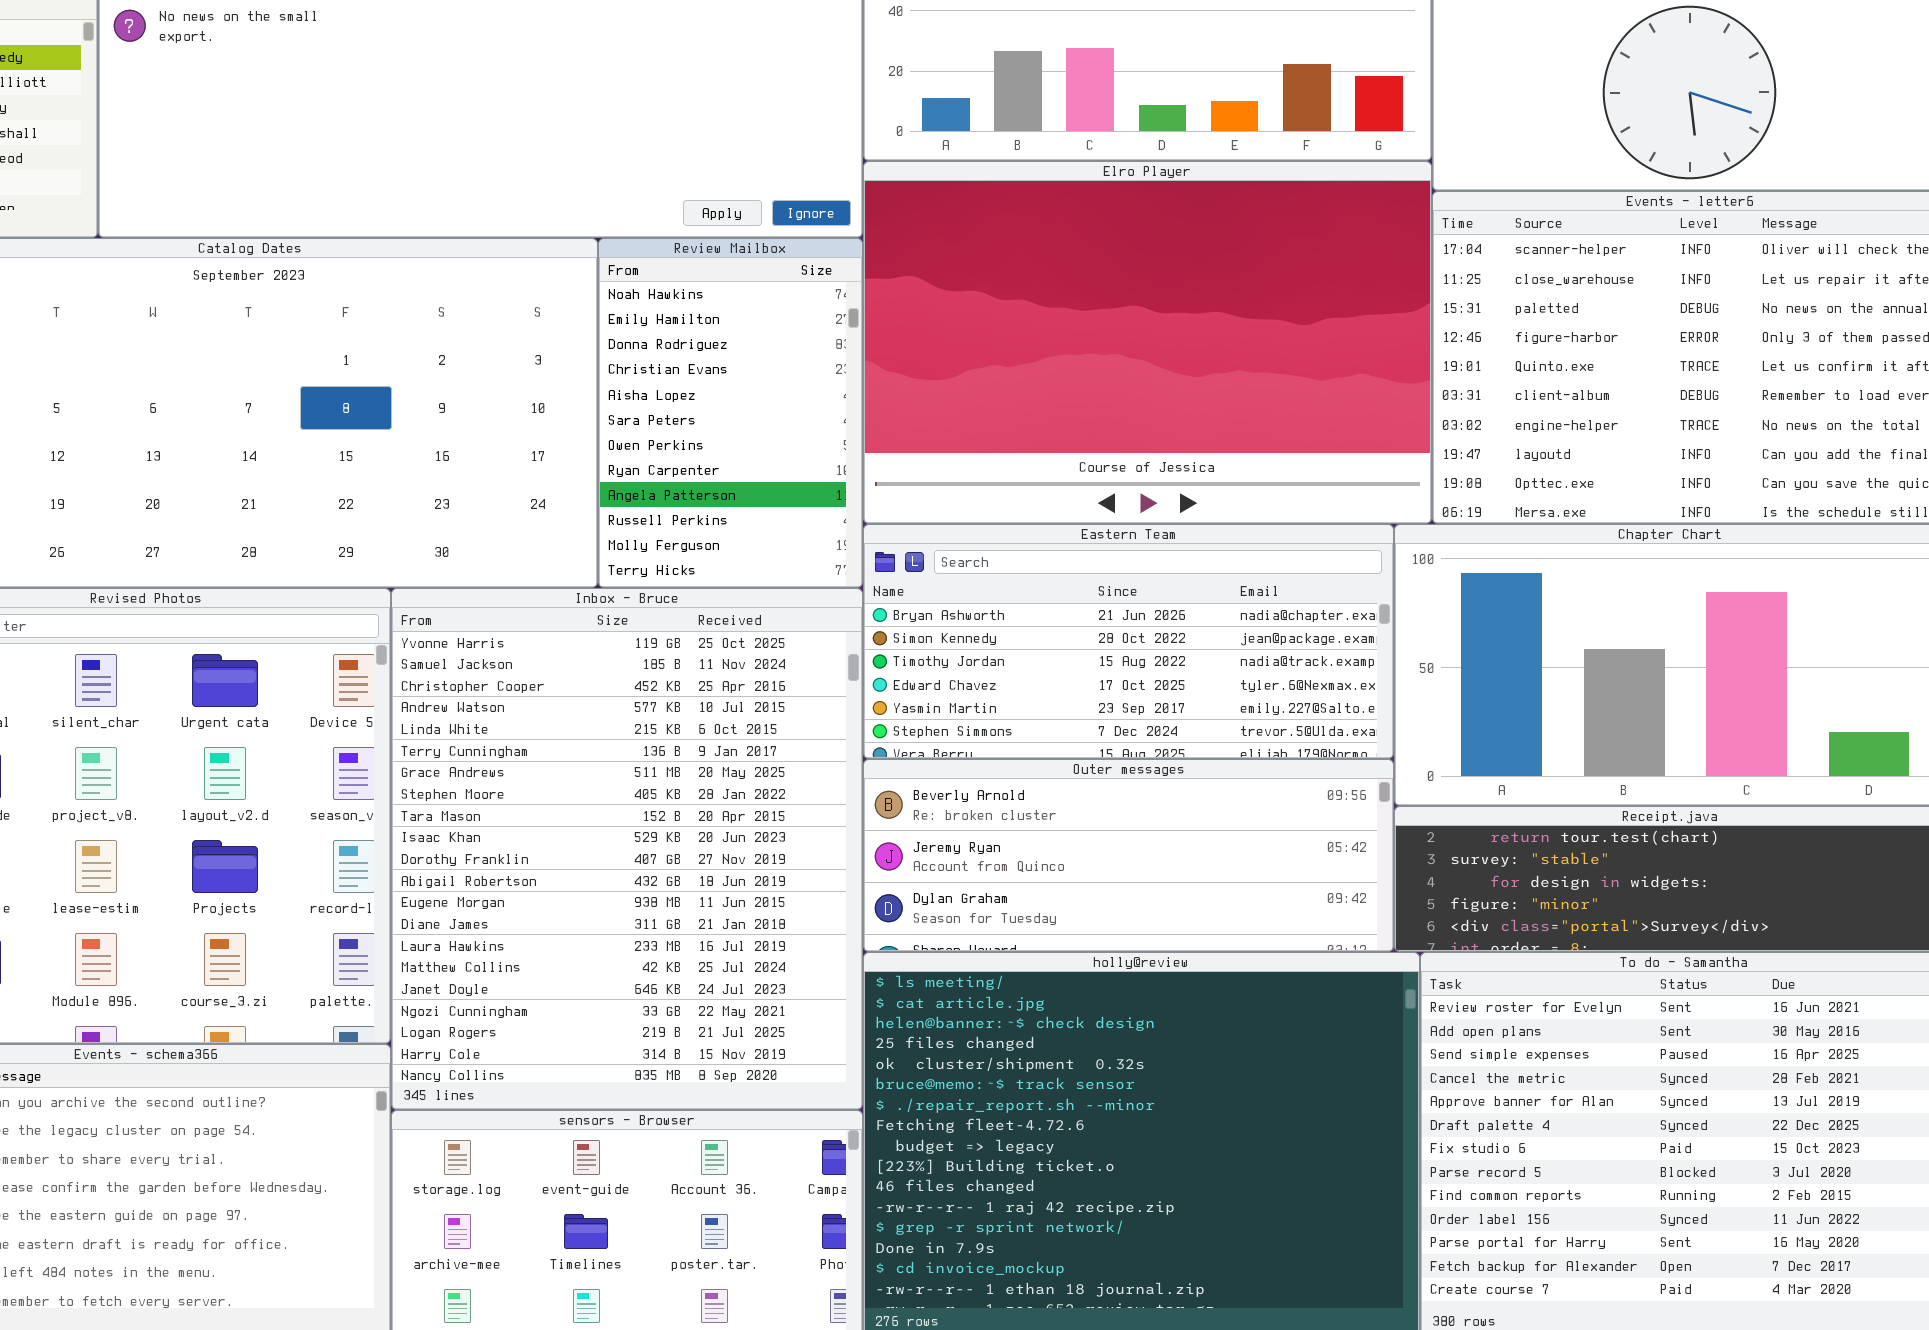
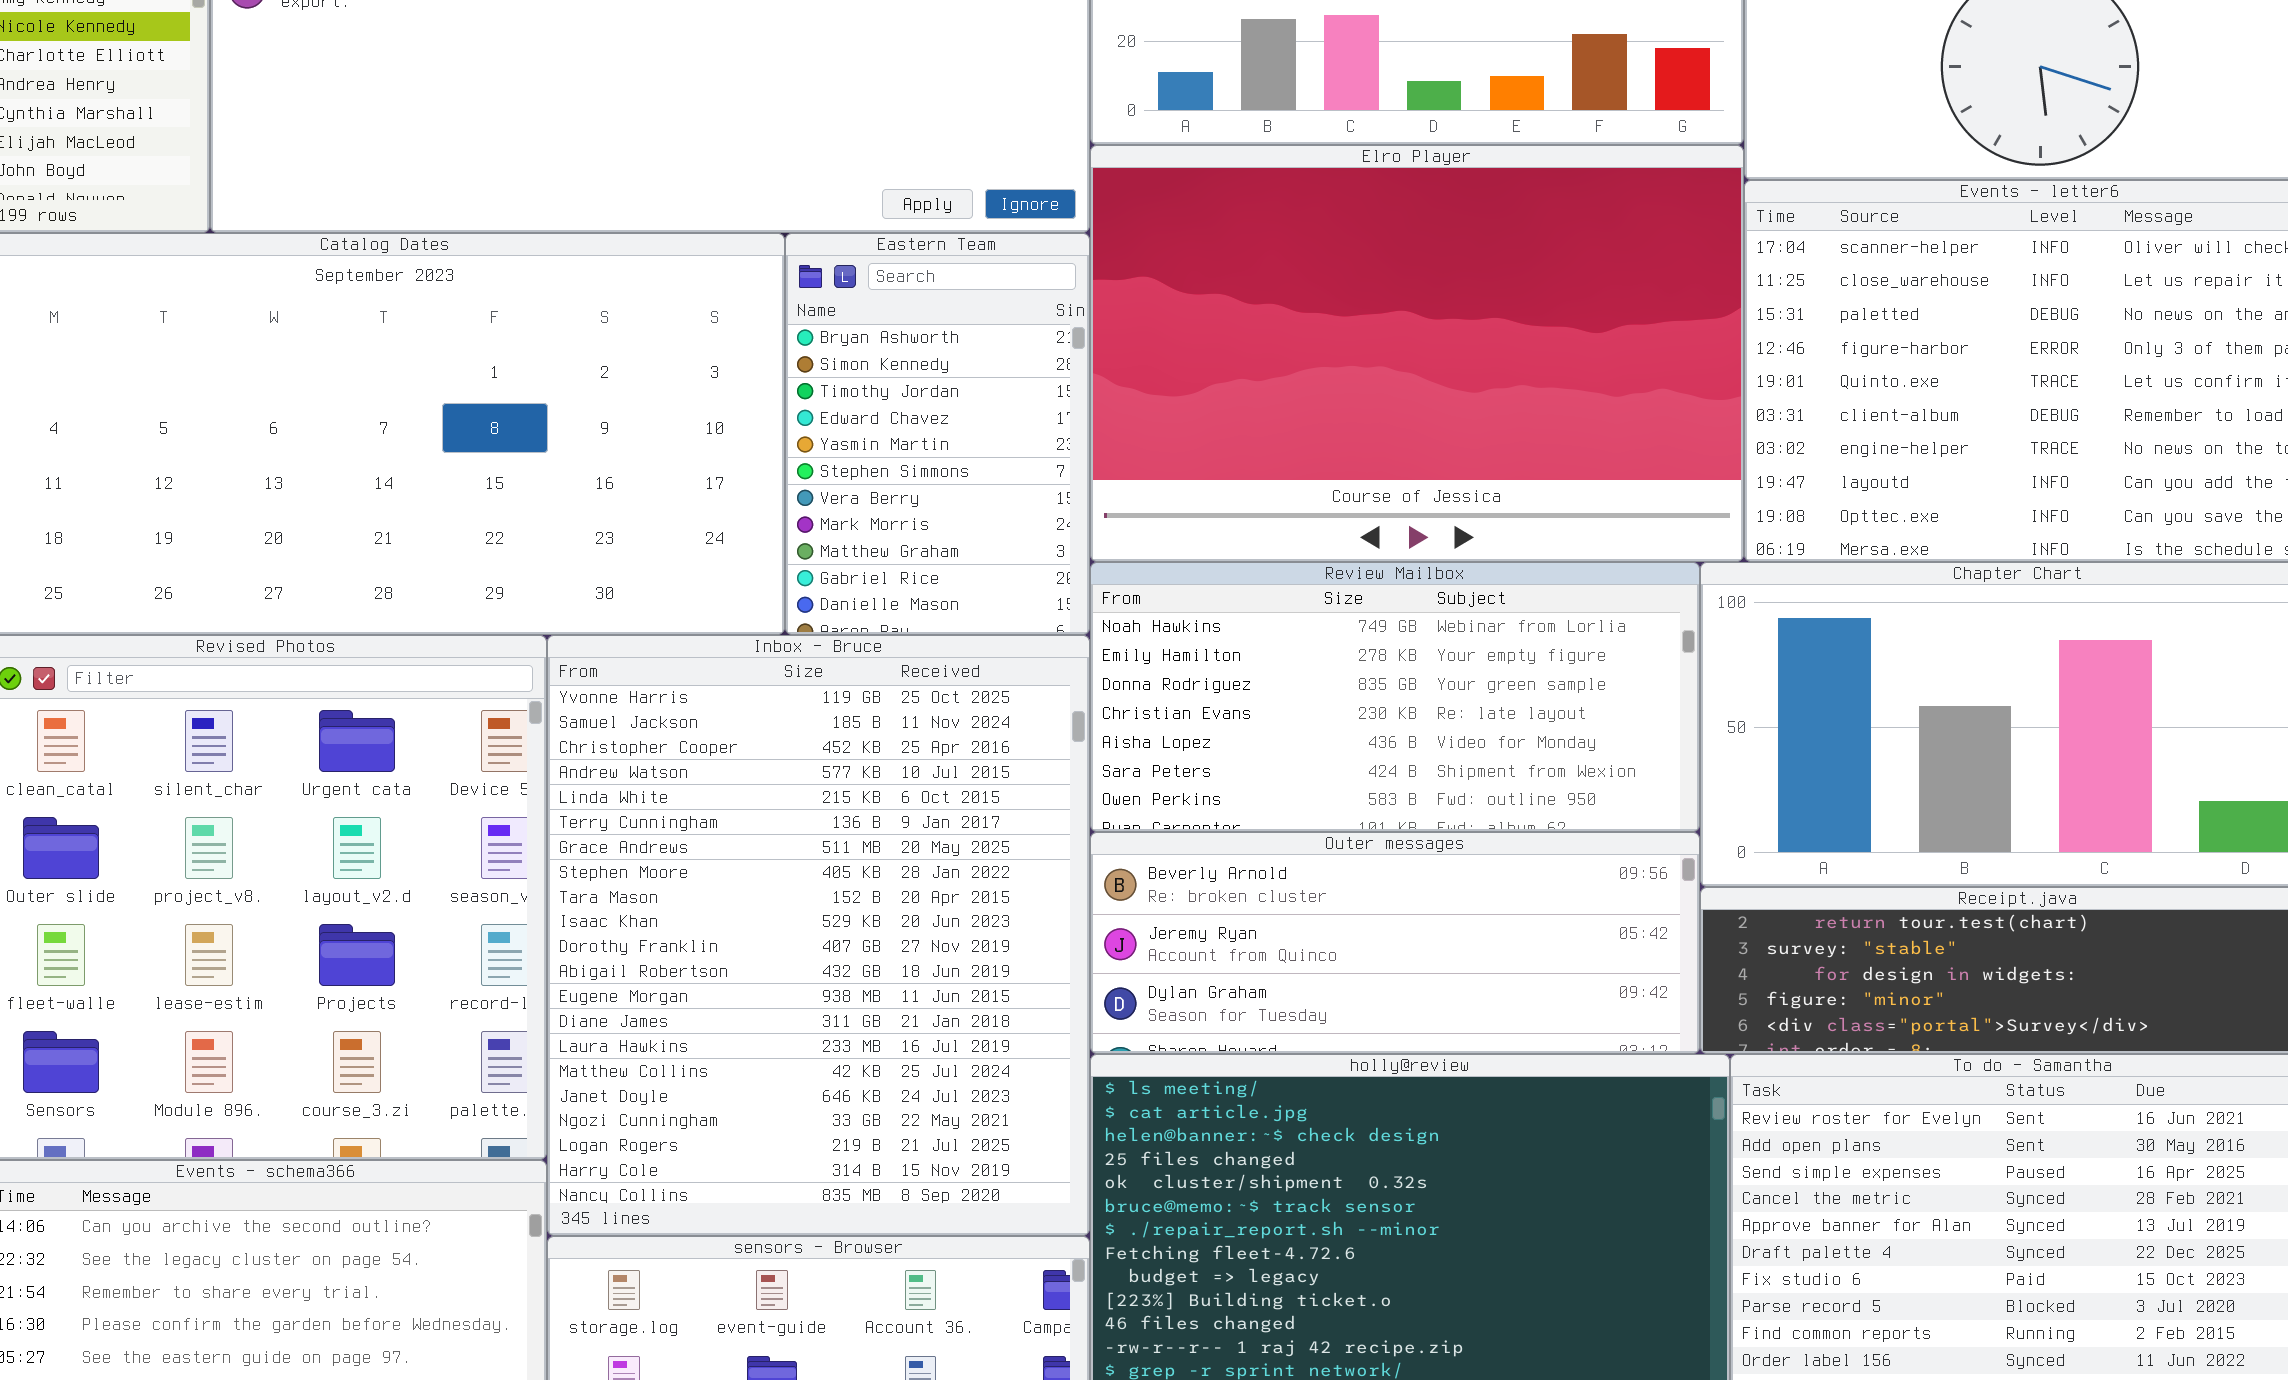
Review Mailbox: [598,238,863,588] -> [1090,562,1700,832], moved, resized
Eastern Team: [863,524,1394,759] -> [785,233,1090,635], moved, resized

